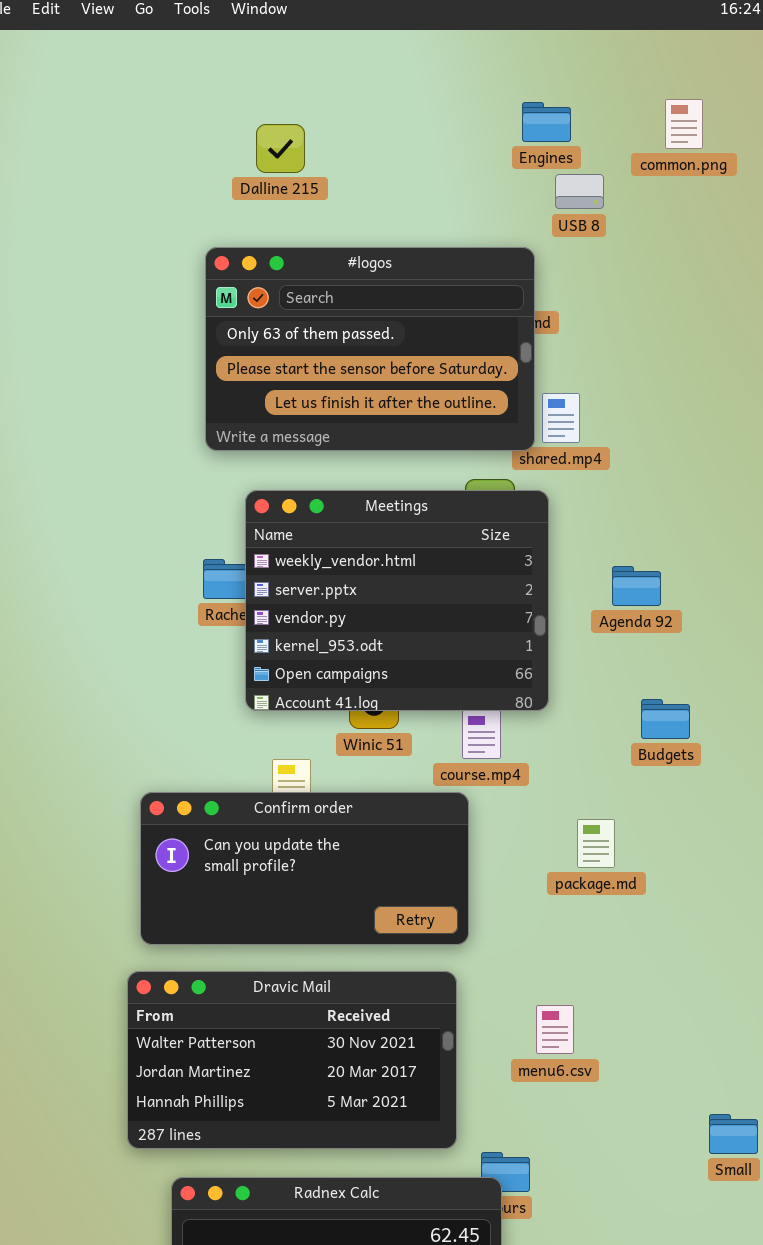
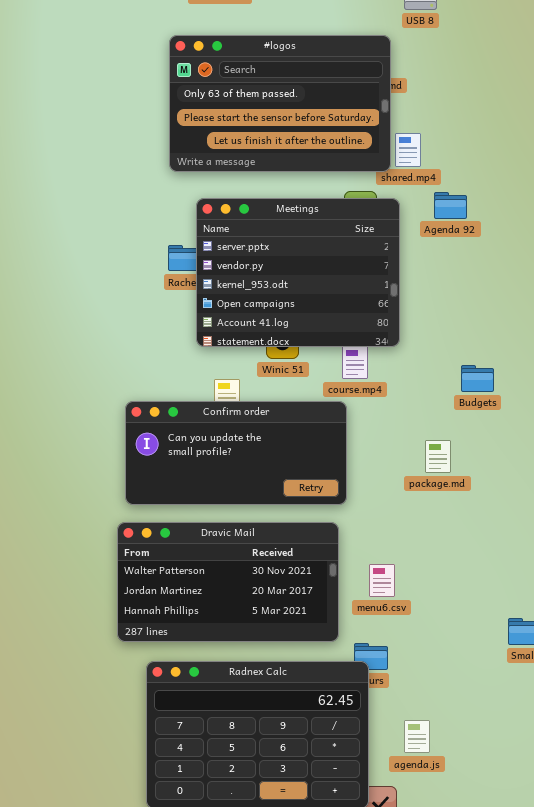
Meetings: [245,490,549,711] -> [196,198,400,347], scrolled down 1 row
Agenda 92: [612,566,661,606] -> [434,192,467,219], moved
Budgets: [641,699,690,739] -> [461,365,494,392], moved
package.md: [577,819,615,868] -> [425,440,451,473], moved
menu6.csv: [536,1005,574,1054] -> [369,564,395,597], moved

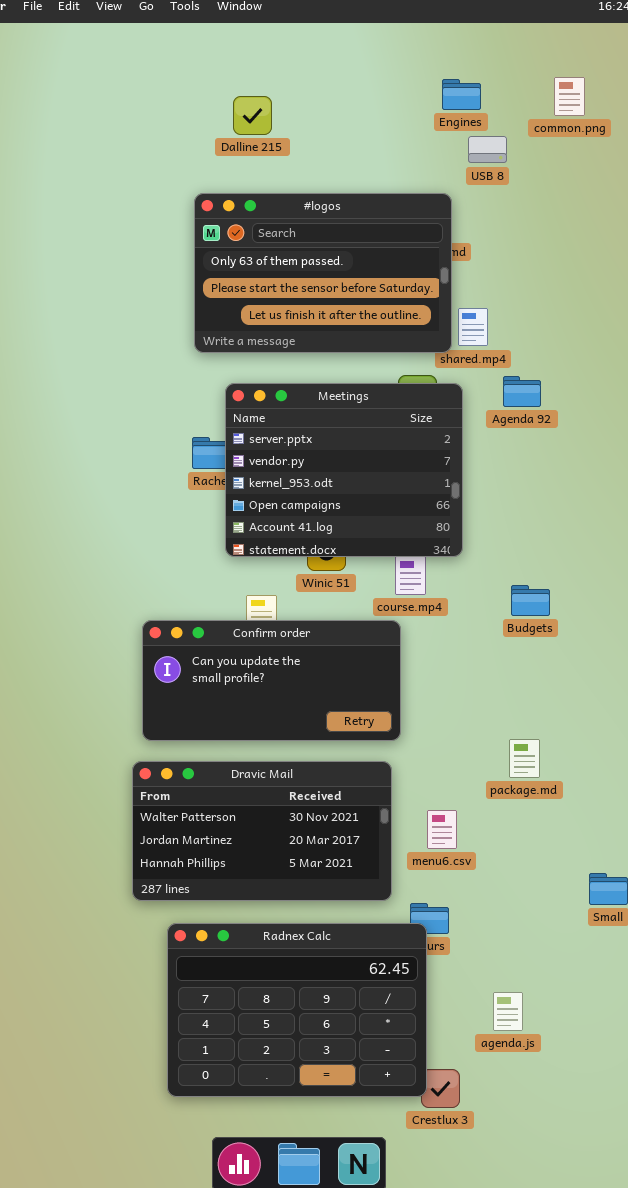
Budgets: [461,365,494,392] -> [511,585,550,616], moved
package.md: [425,440,451,473] -> [509,739,540,778], moved
agenda.js: [404,720,430,753] -> [493,992,523,1031], moved

